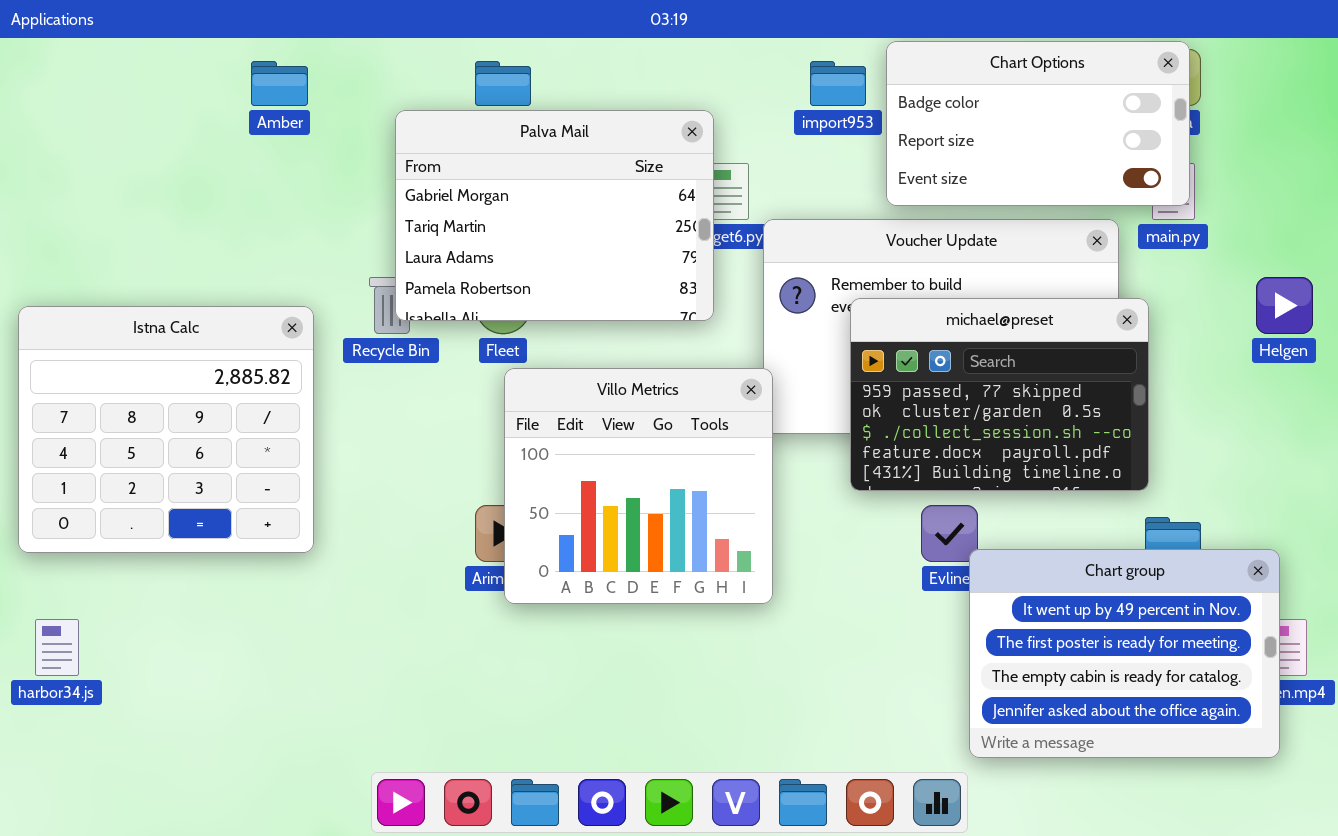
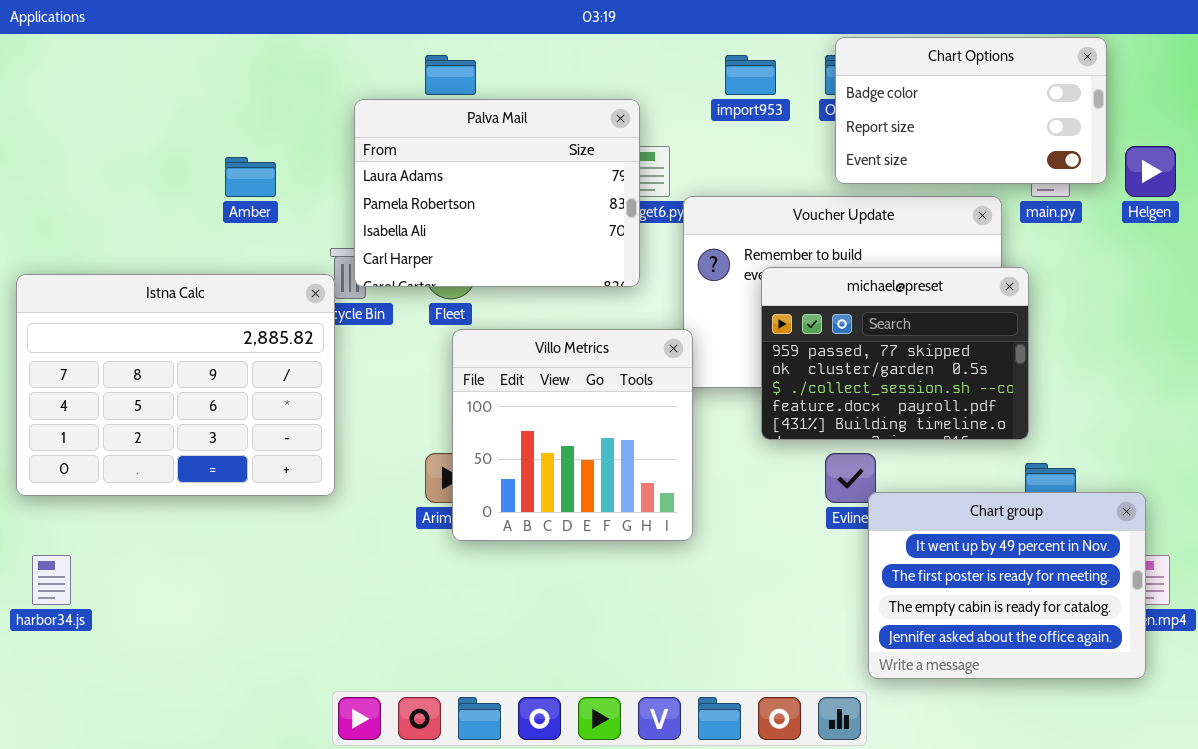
Chart Options: [886,41,1190,206] -> [835,37,1107,184], moved
Amber: [251,61,308,106] -> [225,157,276,197], moved
Palva Mail: [395,110,714,321] -> [354,99,640,287], scrolled down 2 rows
Helgen: [1256,277,1313,334] -> [1125,146,1176,197], moved
Istna Calc: [18,306,314,553] -> [16,274,335,496], resized

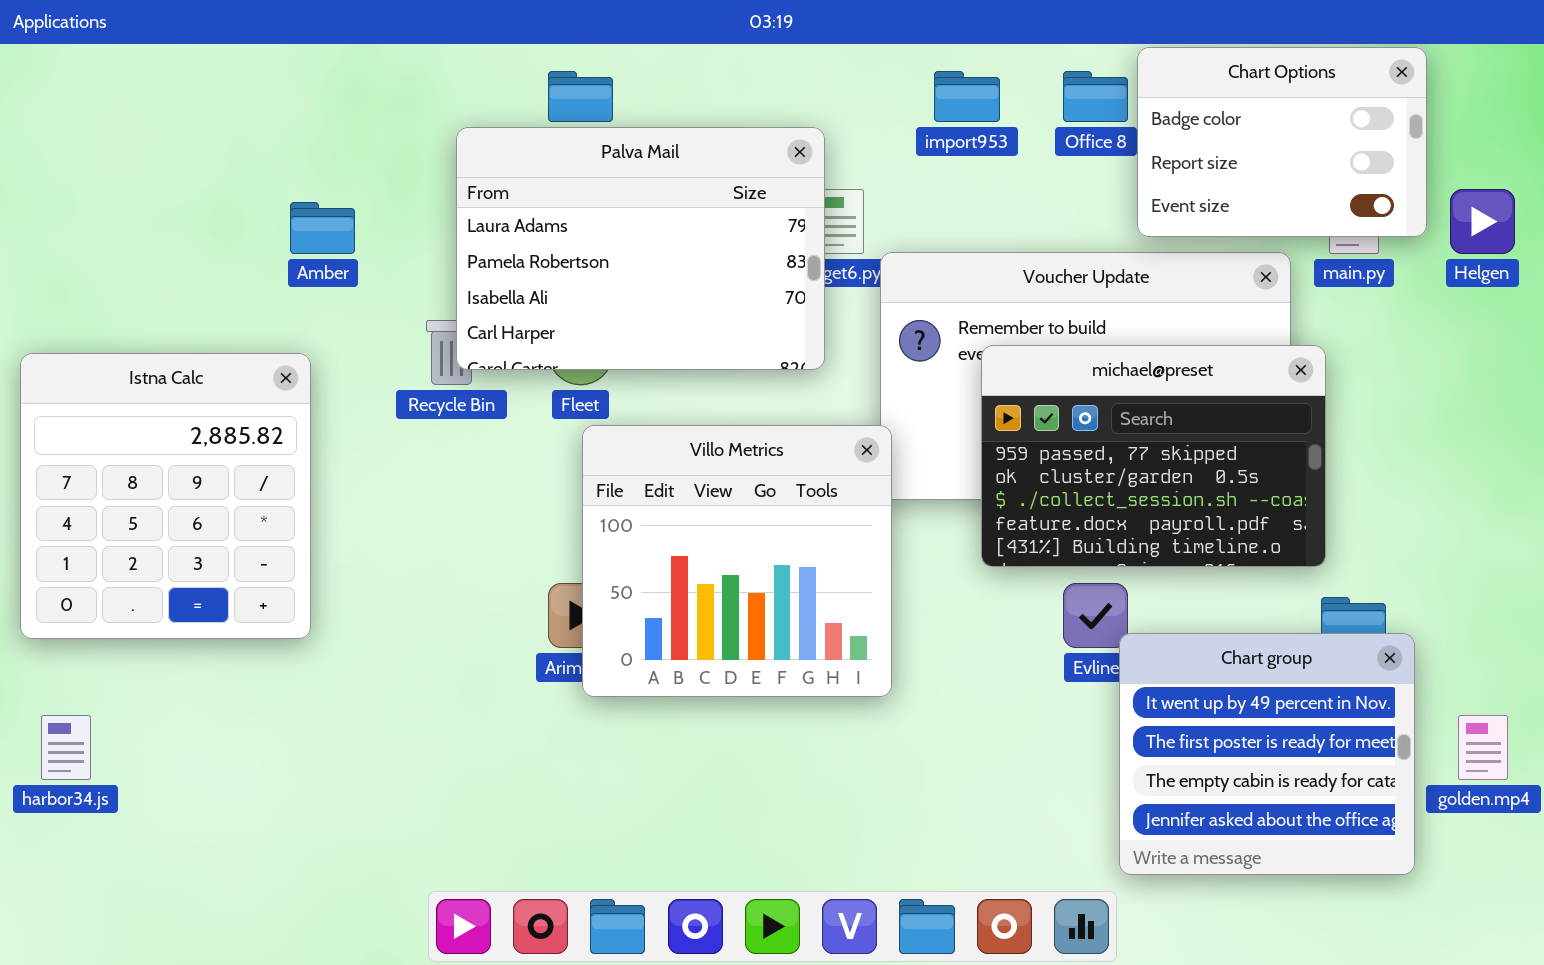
Chart Options: [835,37,1107,184] -> [1137,47,1427,237], resized
Istna Calc: [16,274,335,496] -> [20,353,311,639], resized
Chart group: [868,492,1146,679] -> [1119,633,1415,875], resized

